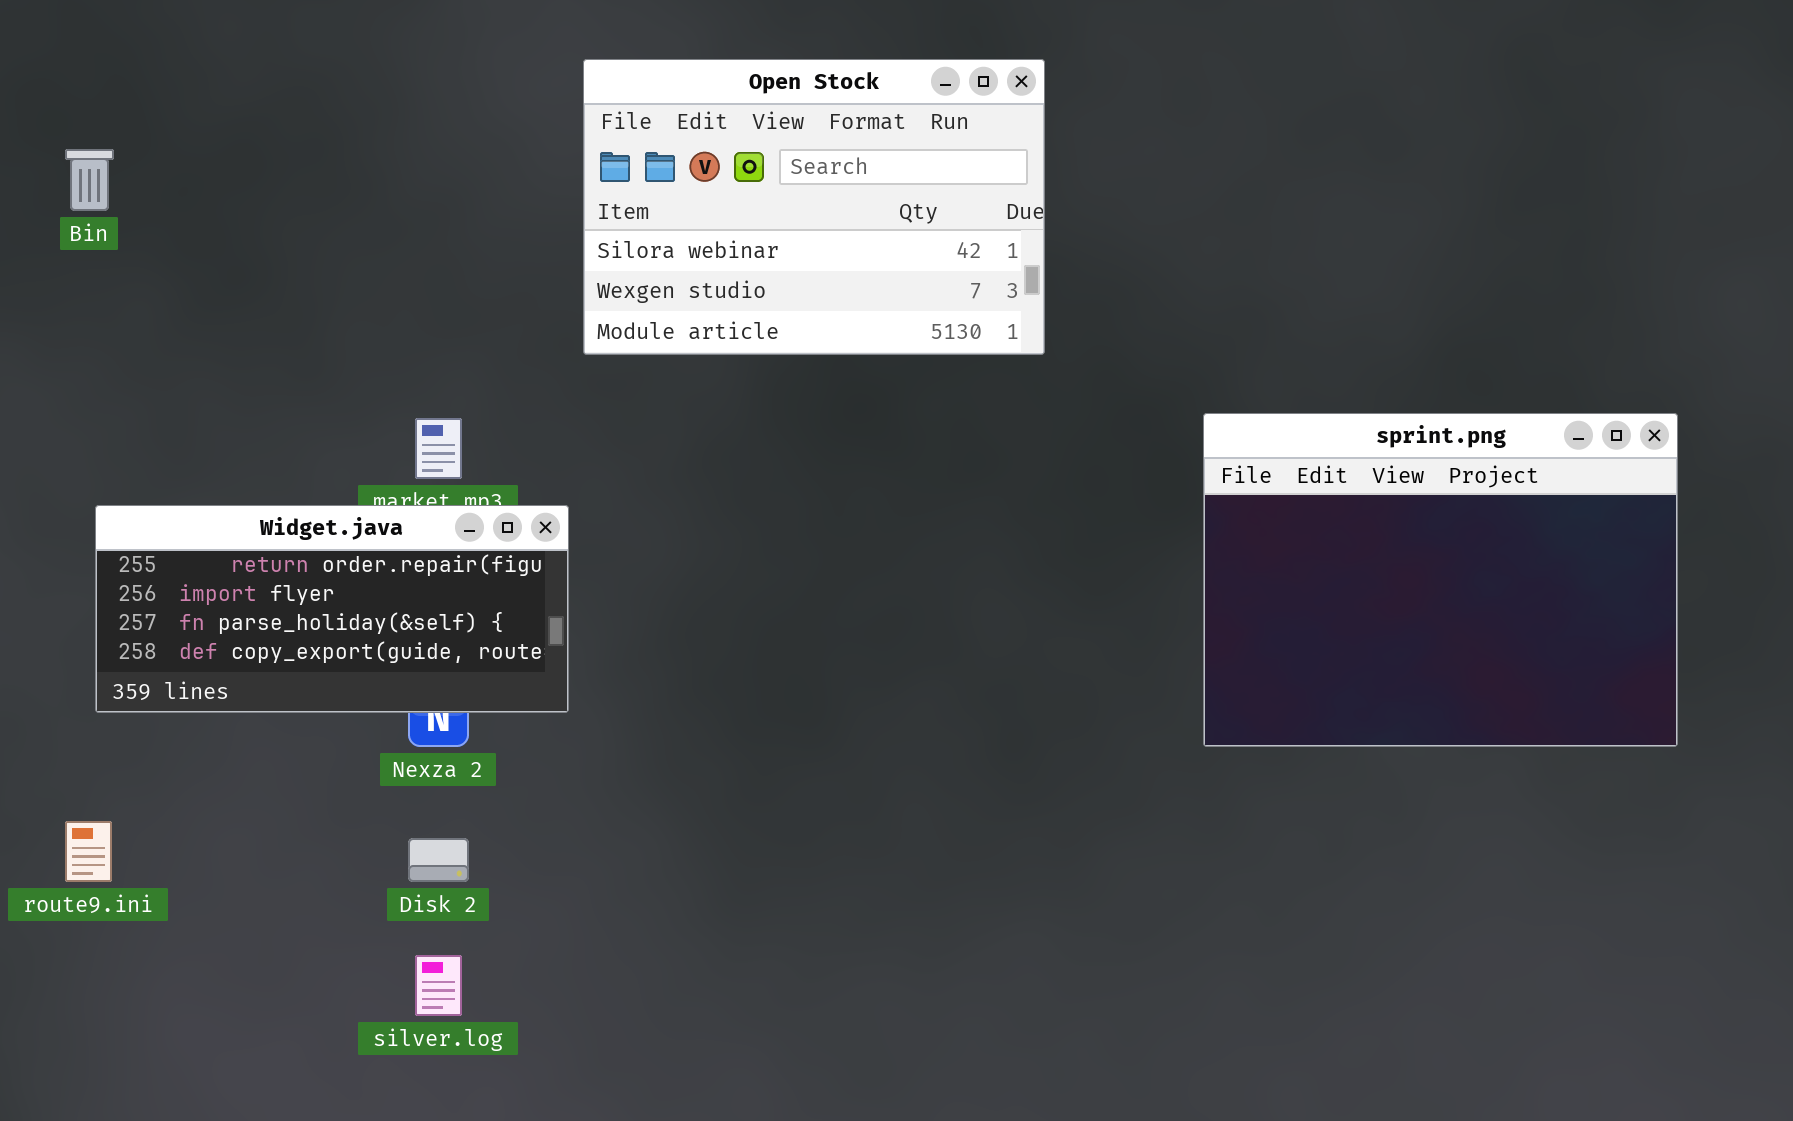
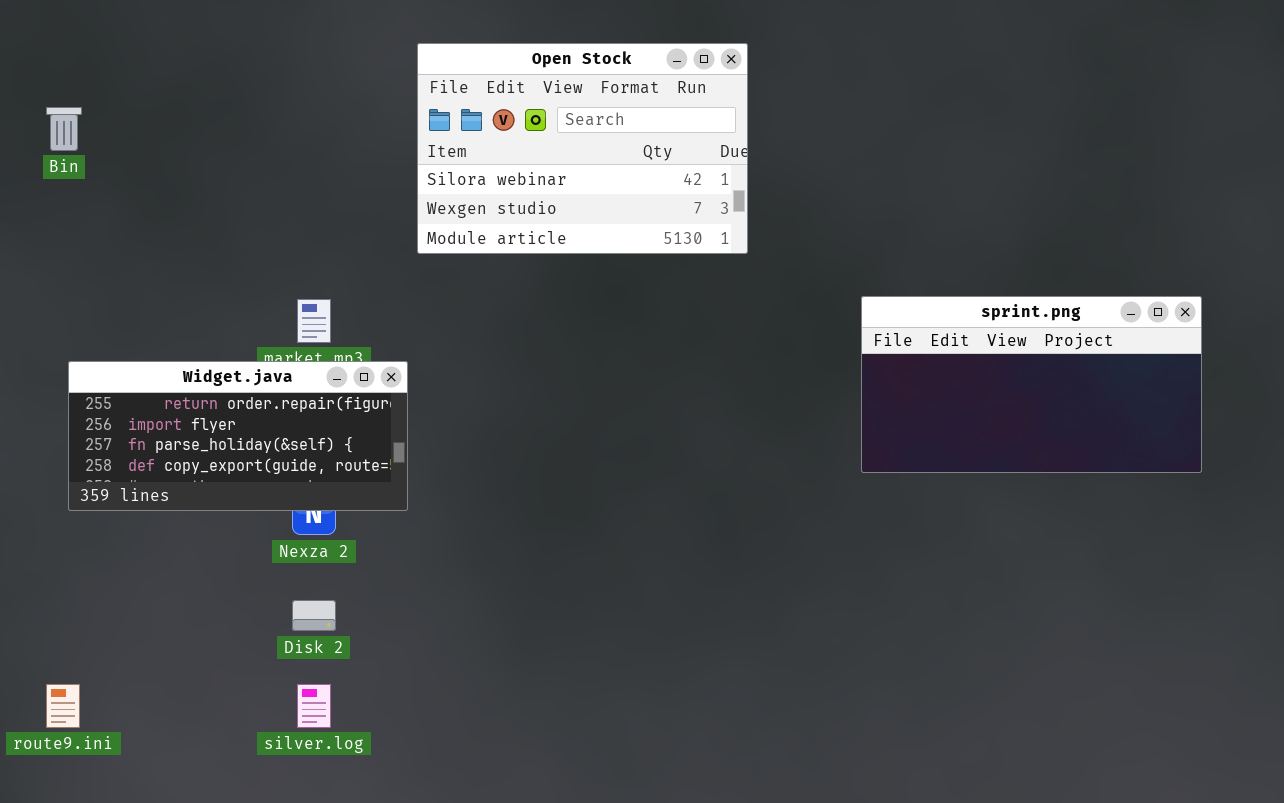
sprint.png: [1203,413,1678,747] -> [861,296,1202,473], resized
route9.ini: [65,821,112,882] -> [46,684,80,728], moved

